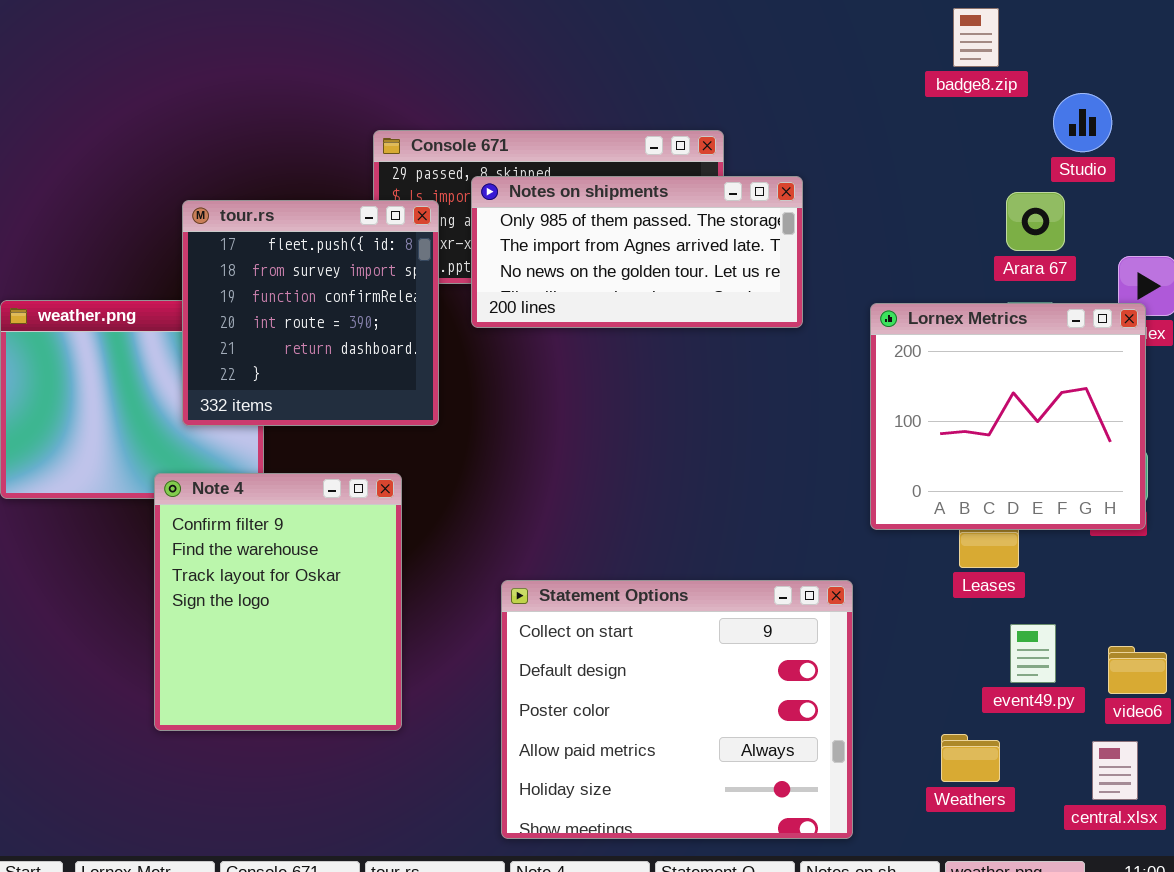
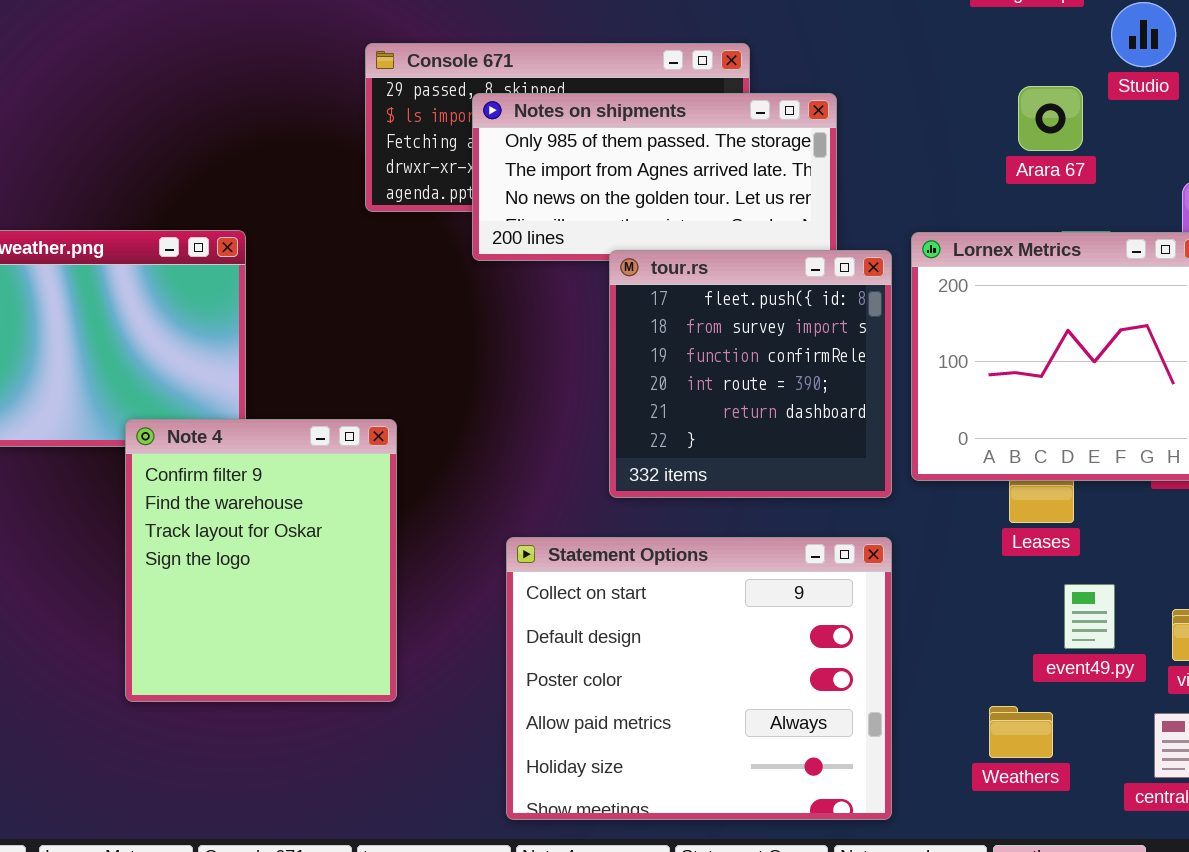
Arara 67: [1006,192,1065,251] -> [1018,86,1083,151], moved
tour.rs: [182,200,439,426] -> [609,250,892,498], moved

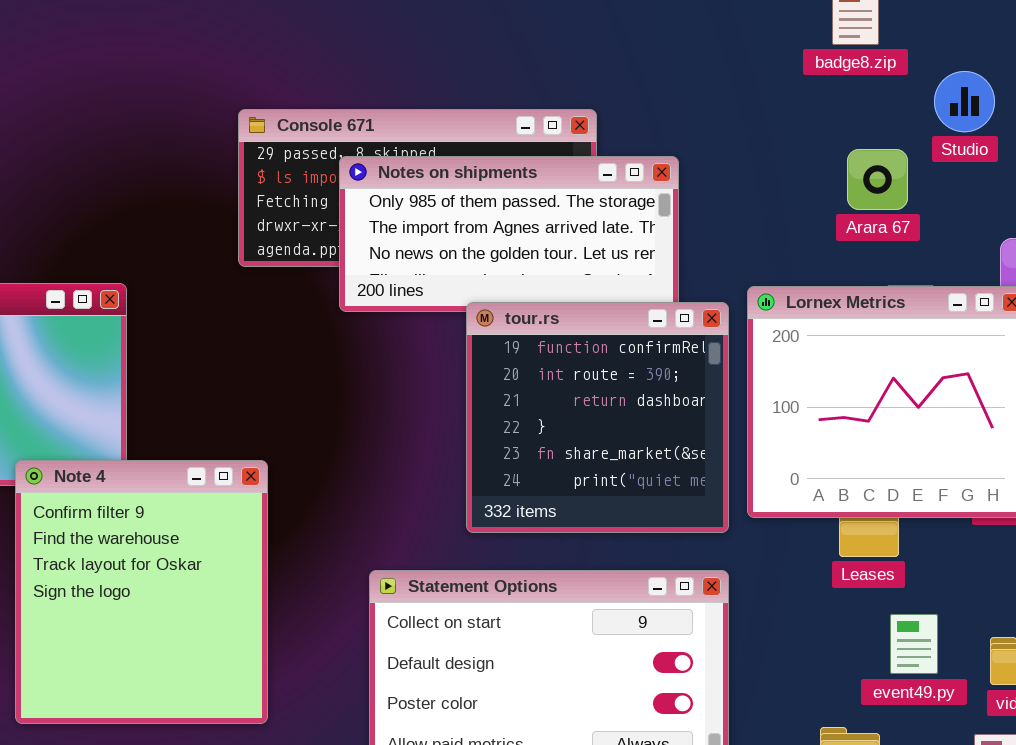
tour.rs: [609,250,892,498] -> [466,302,729,533], scrolled down 2 rows

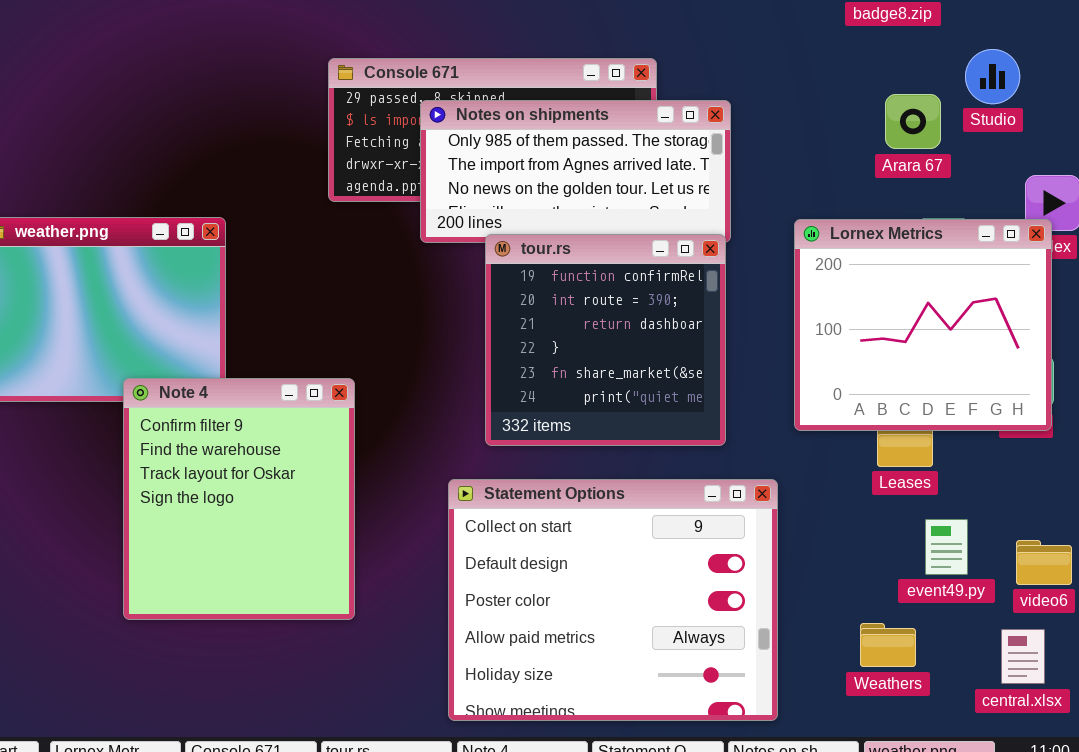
Studio: [934,71,995,132] -> [965,49,1020,104], moved
tour.rs: [466,302,729,533] -> [485,234,726,446], moved

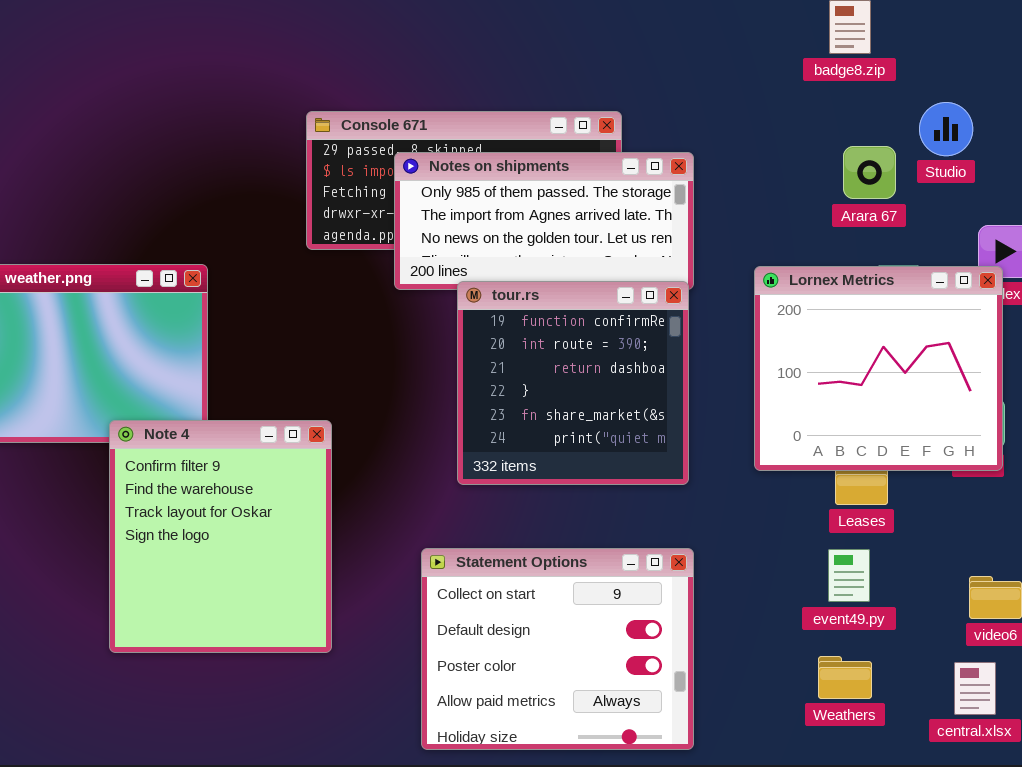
Statement Options: [448,479,778,721] -> [421,548,694,750], resized
event49.py: [925,519,968,575] -> [828,549,870,602], moved

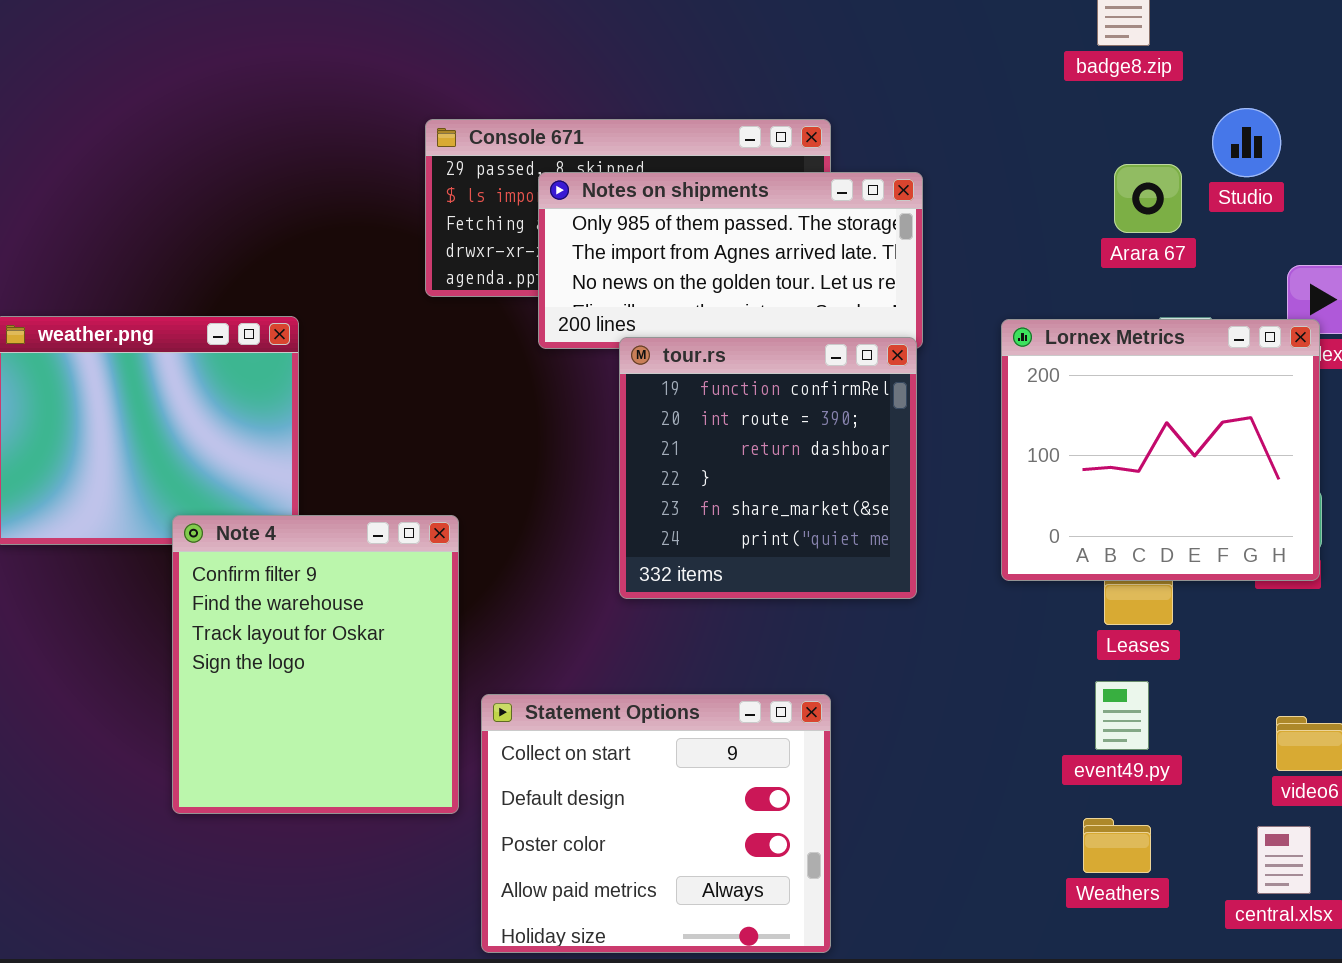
Statement Options: [421,548,694,750] -> [481,694,831,953], moved

